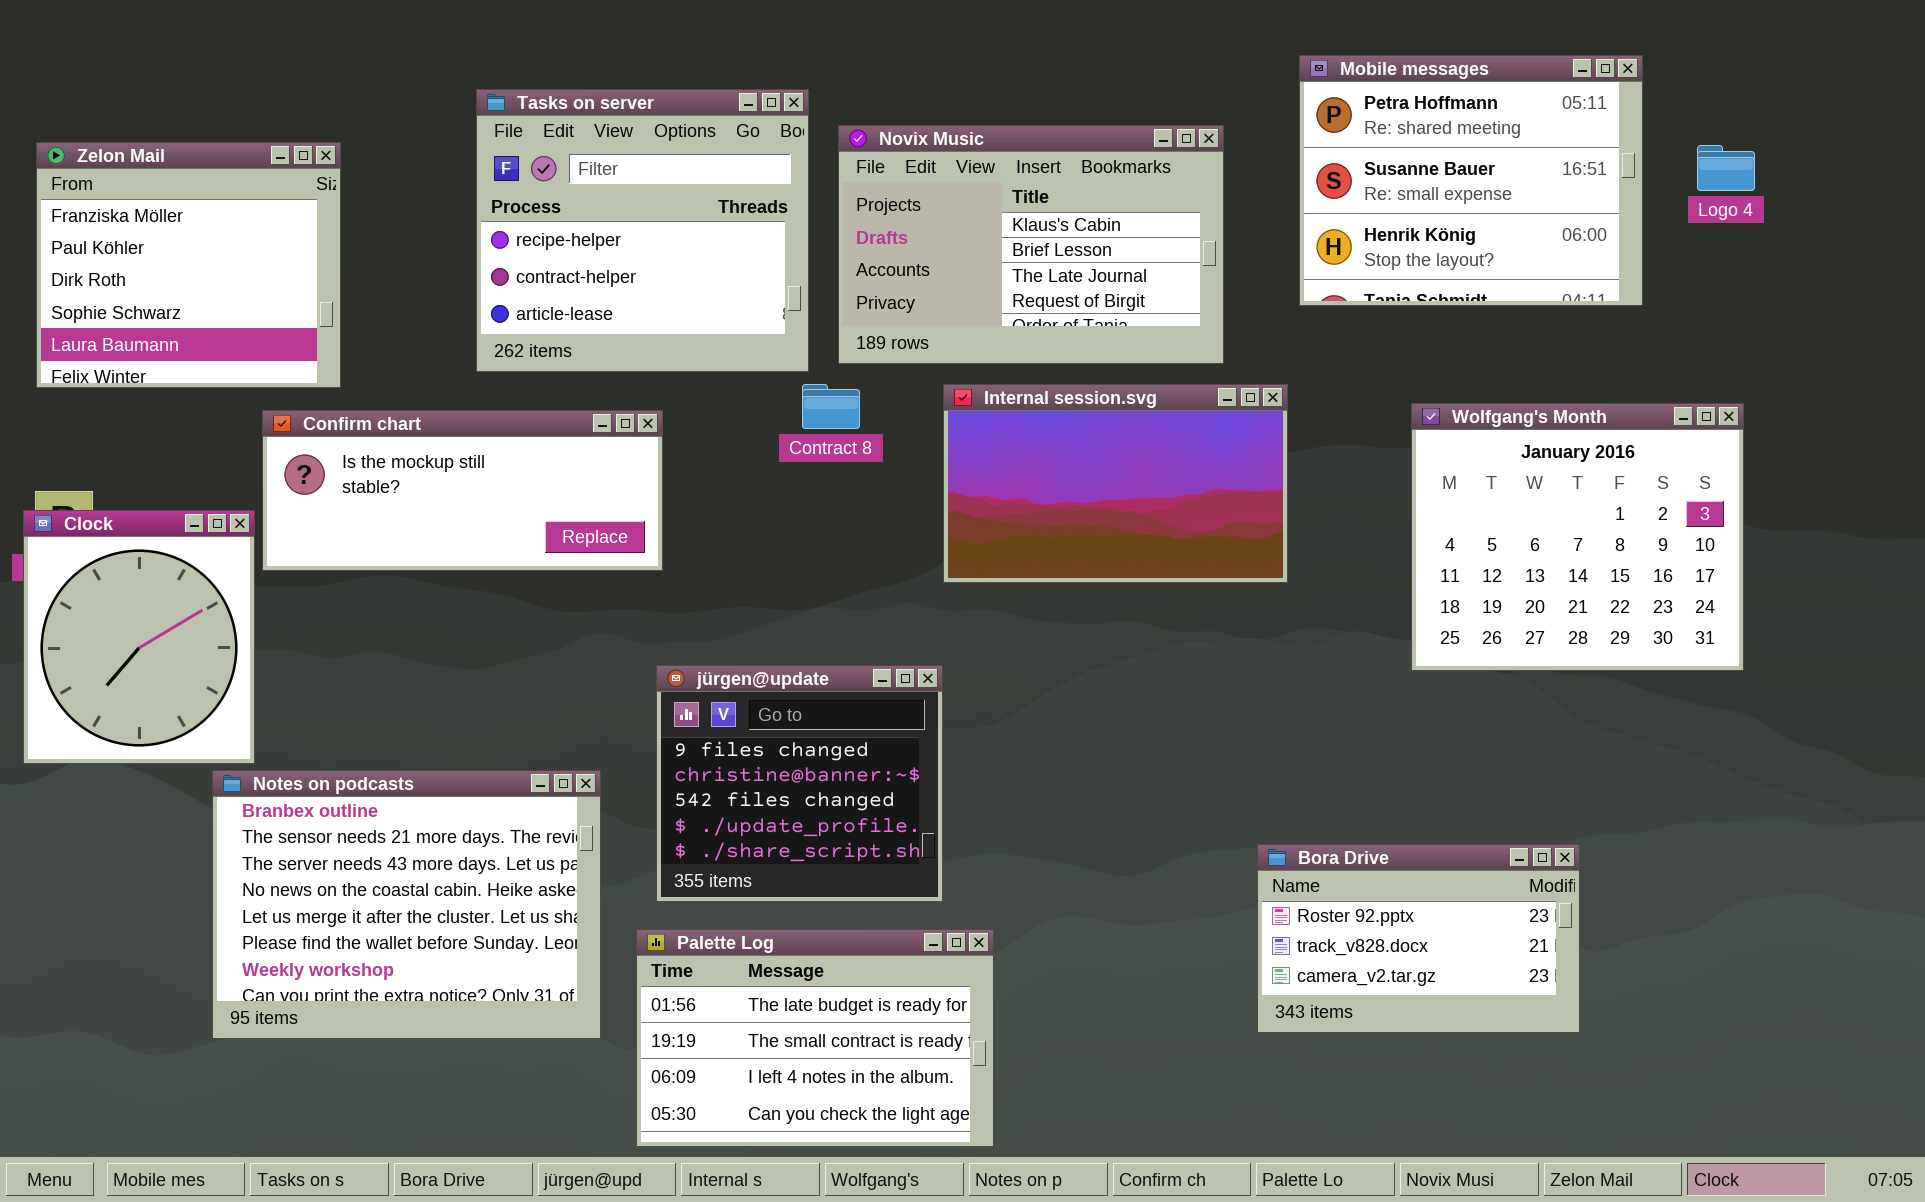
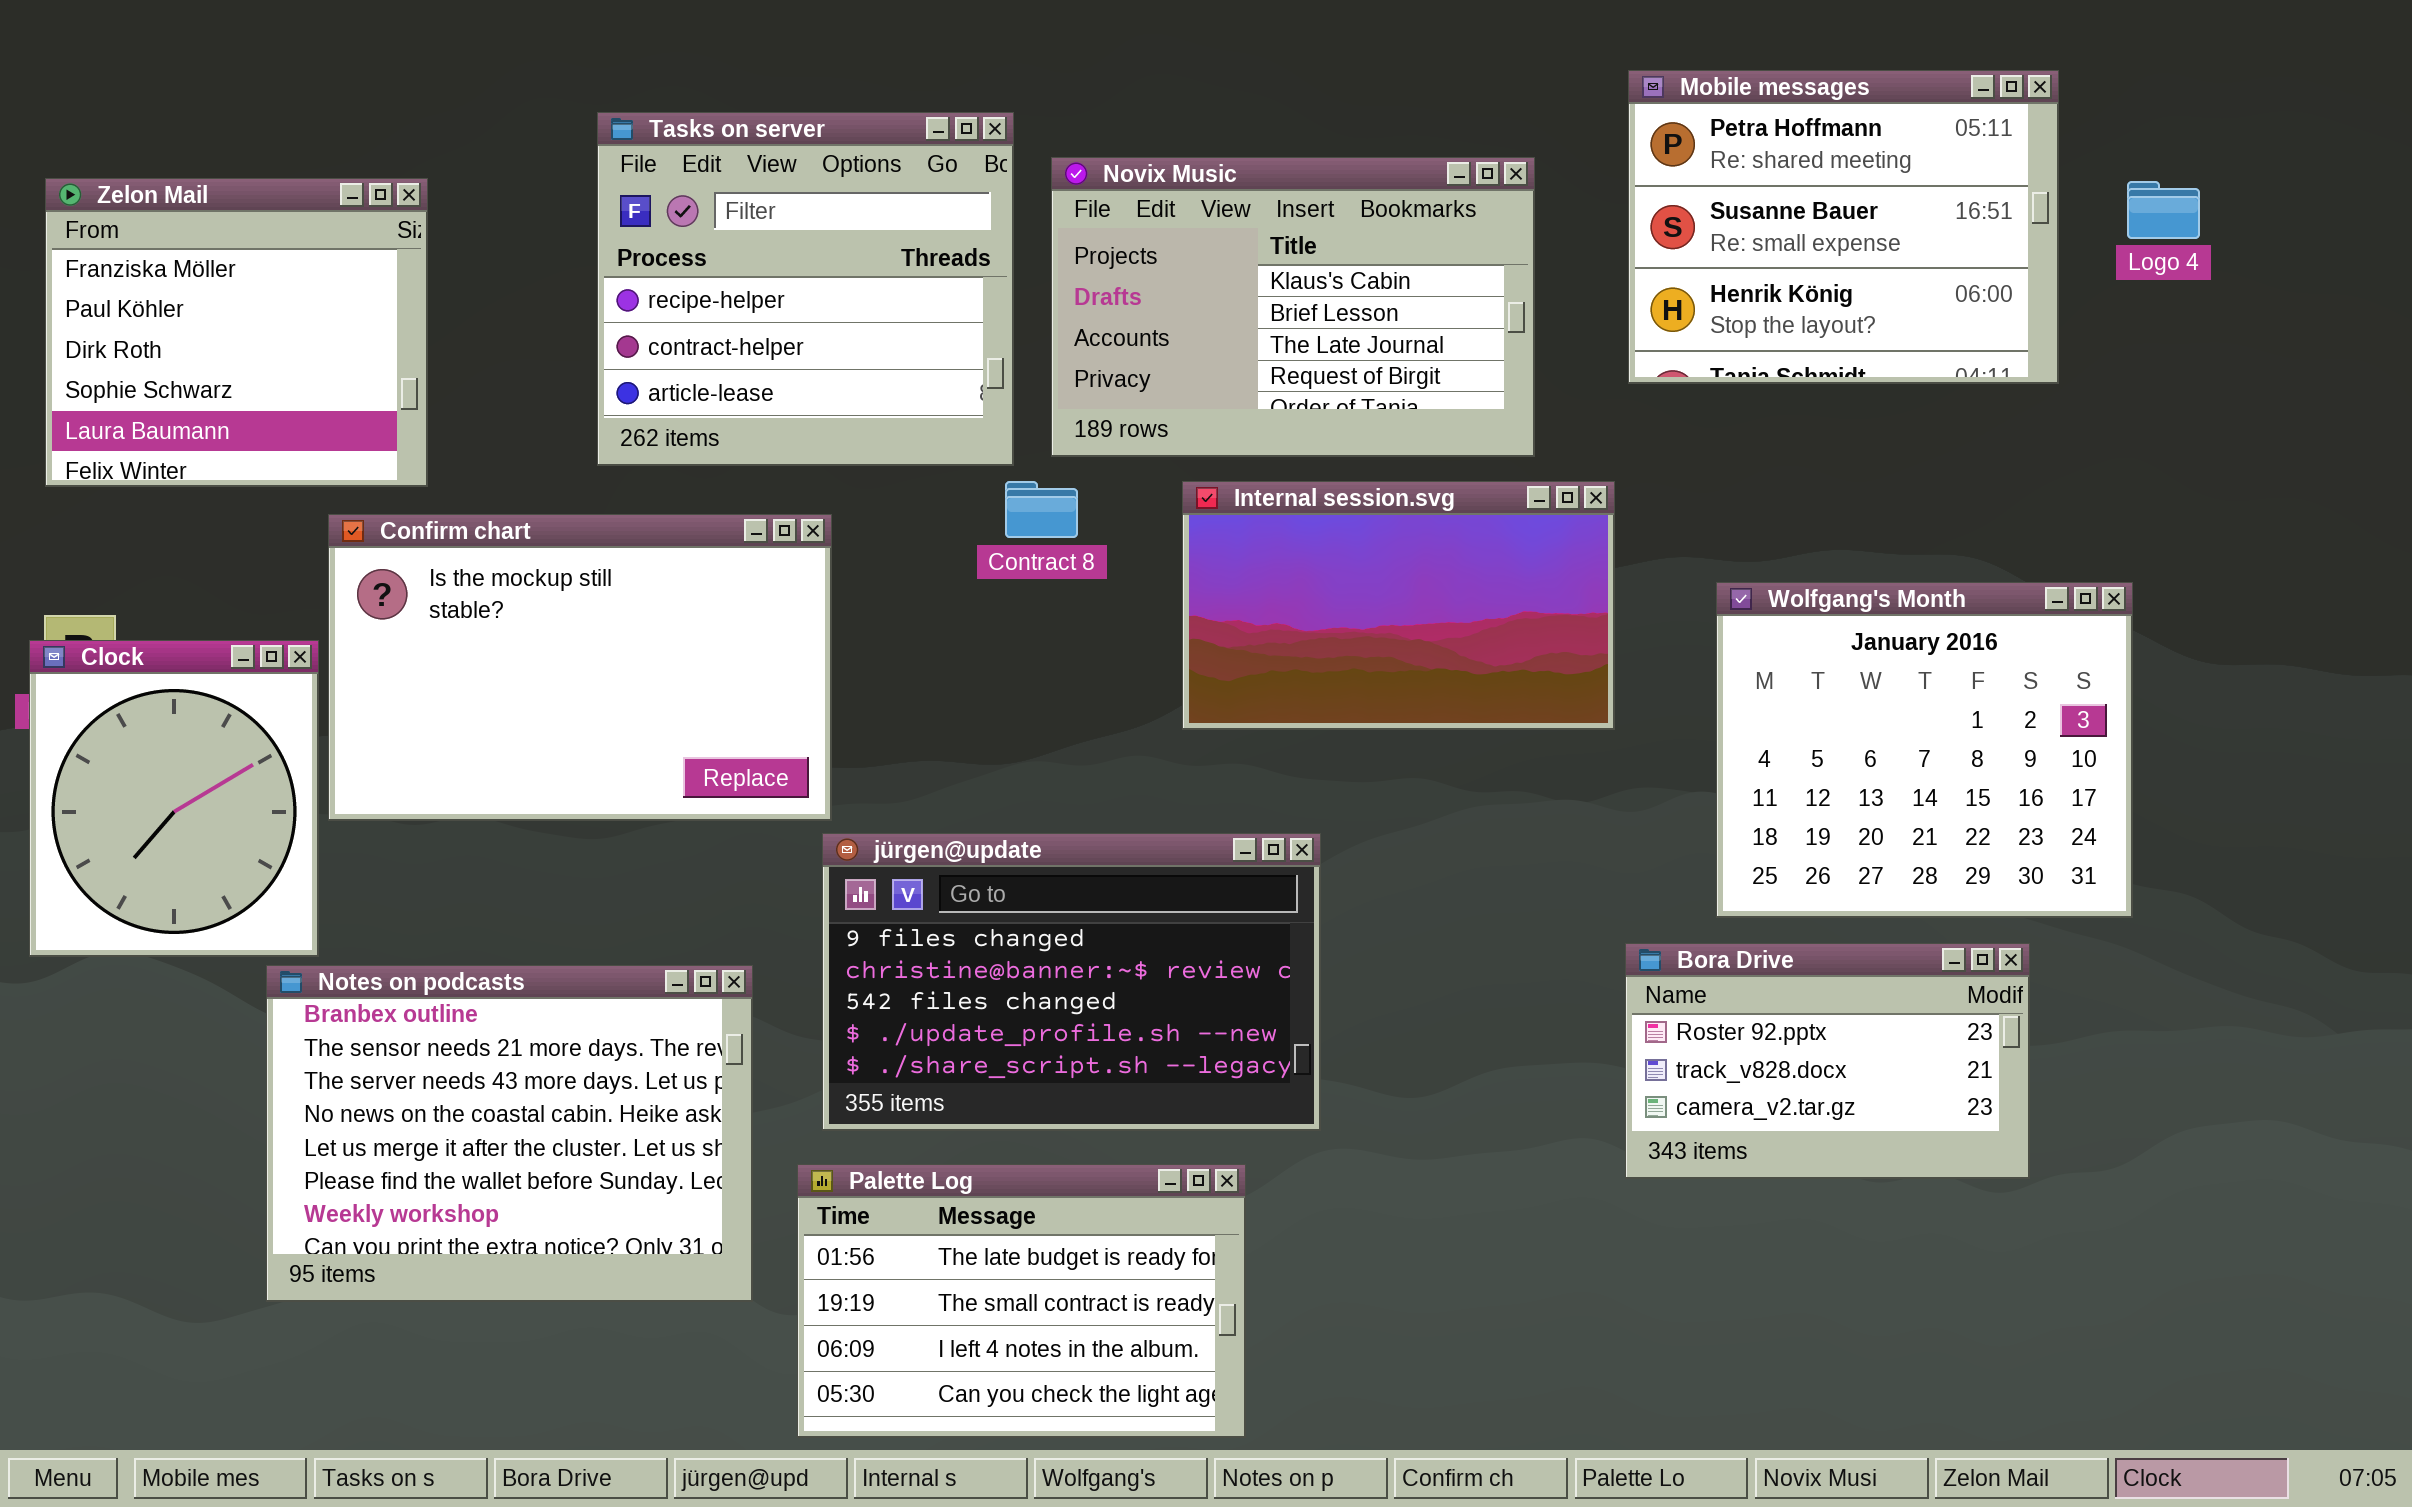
Wolfgang's Month: [1411,403,1744,671] -> [1716,582,2133,918], moved
Confirm chart: [262,410,663,571] -> [328,514,832,821], resized
jürgen@update: [656,665,943,902] -> [822,833,1321,1131], resized
Bora Drive: [1257,844,1580,1033] -> [1625,943,2030,1179], moved

